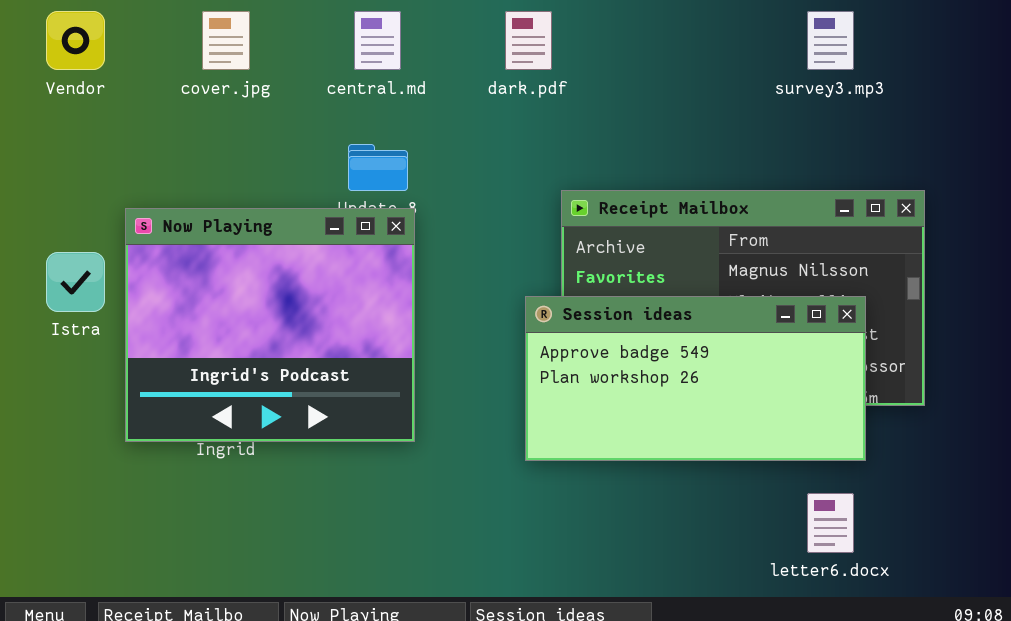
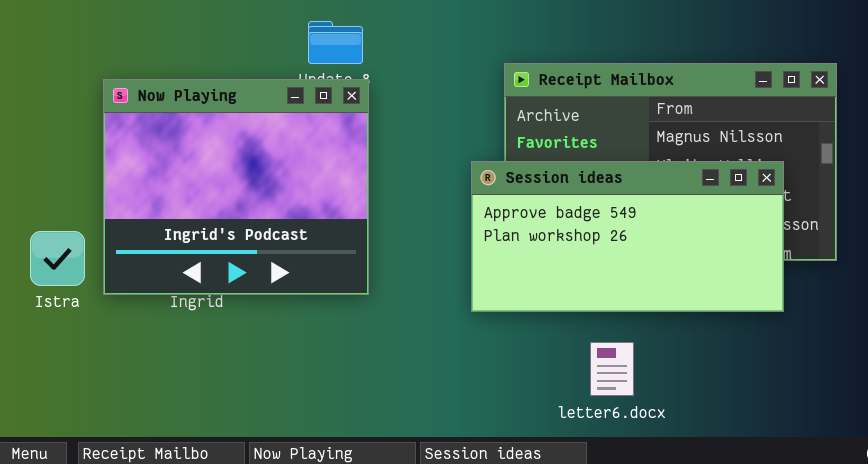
Istra: [46,252,105,312] -> [30,231,85,286], moved
letter6.docx: [807,493,854,553] -> [590,342,634,396], moved

